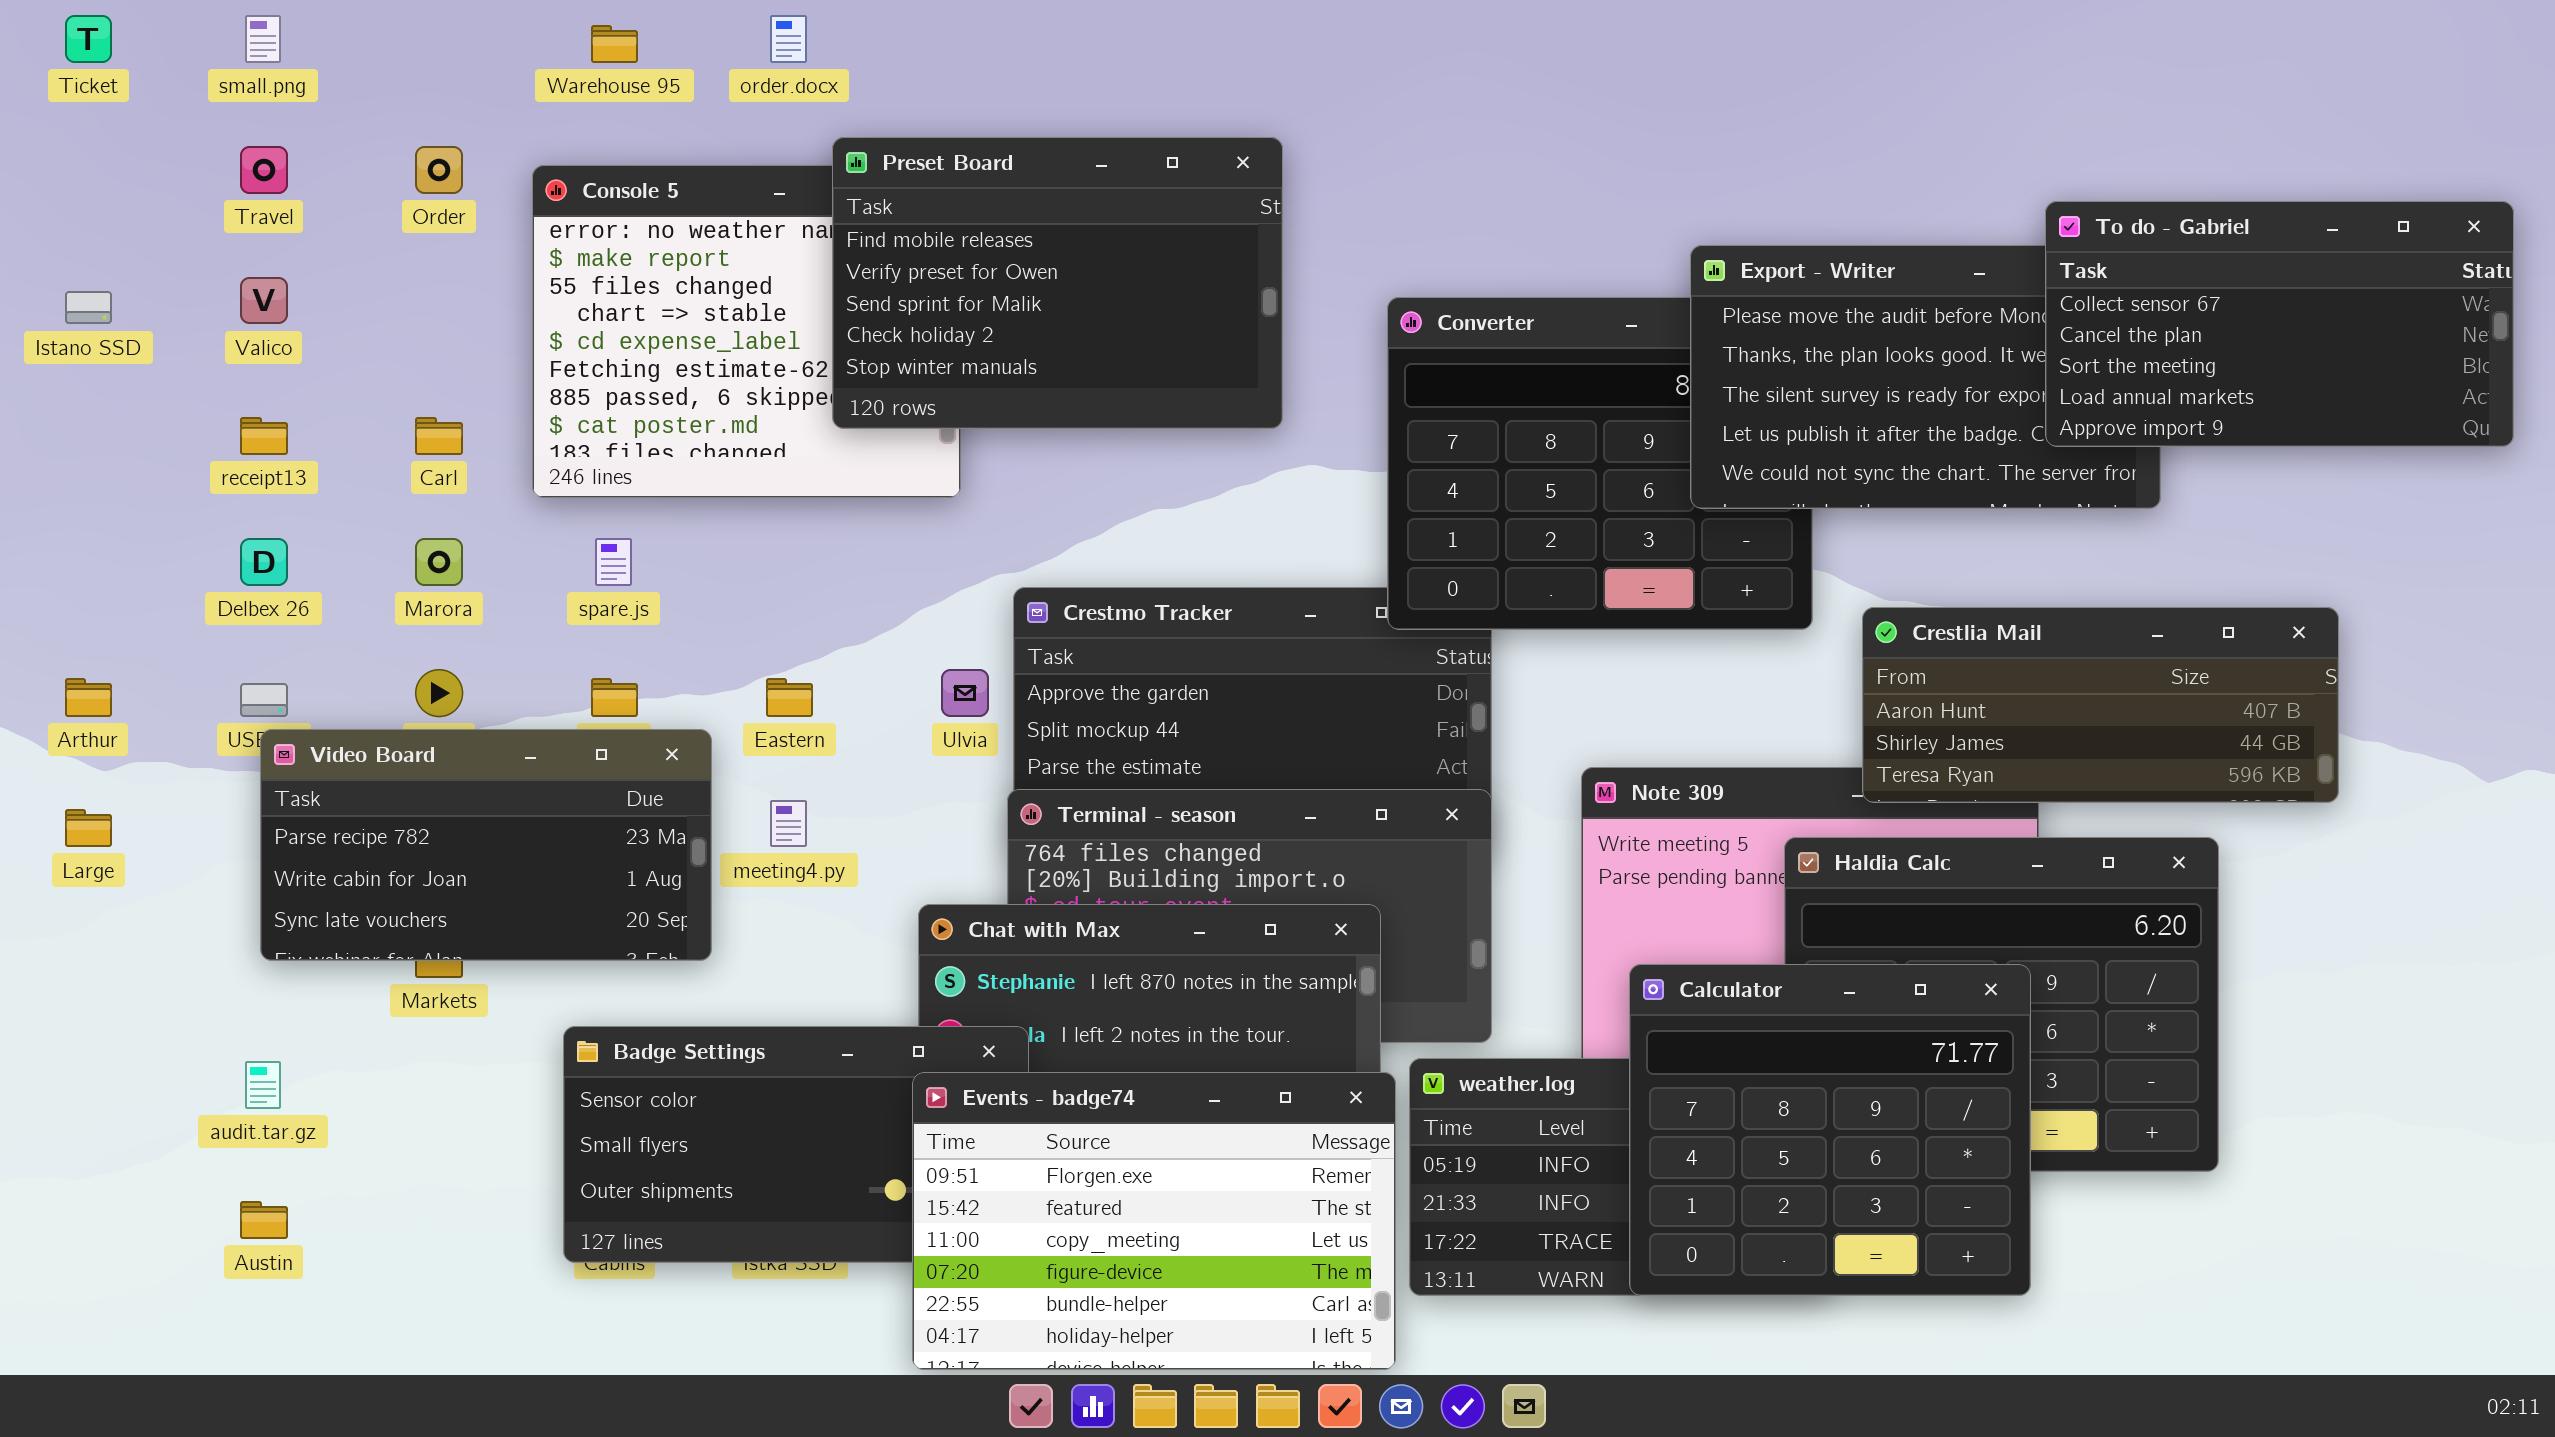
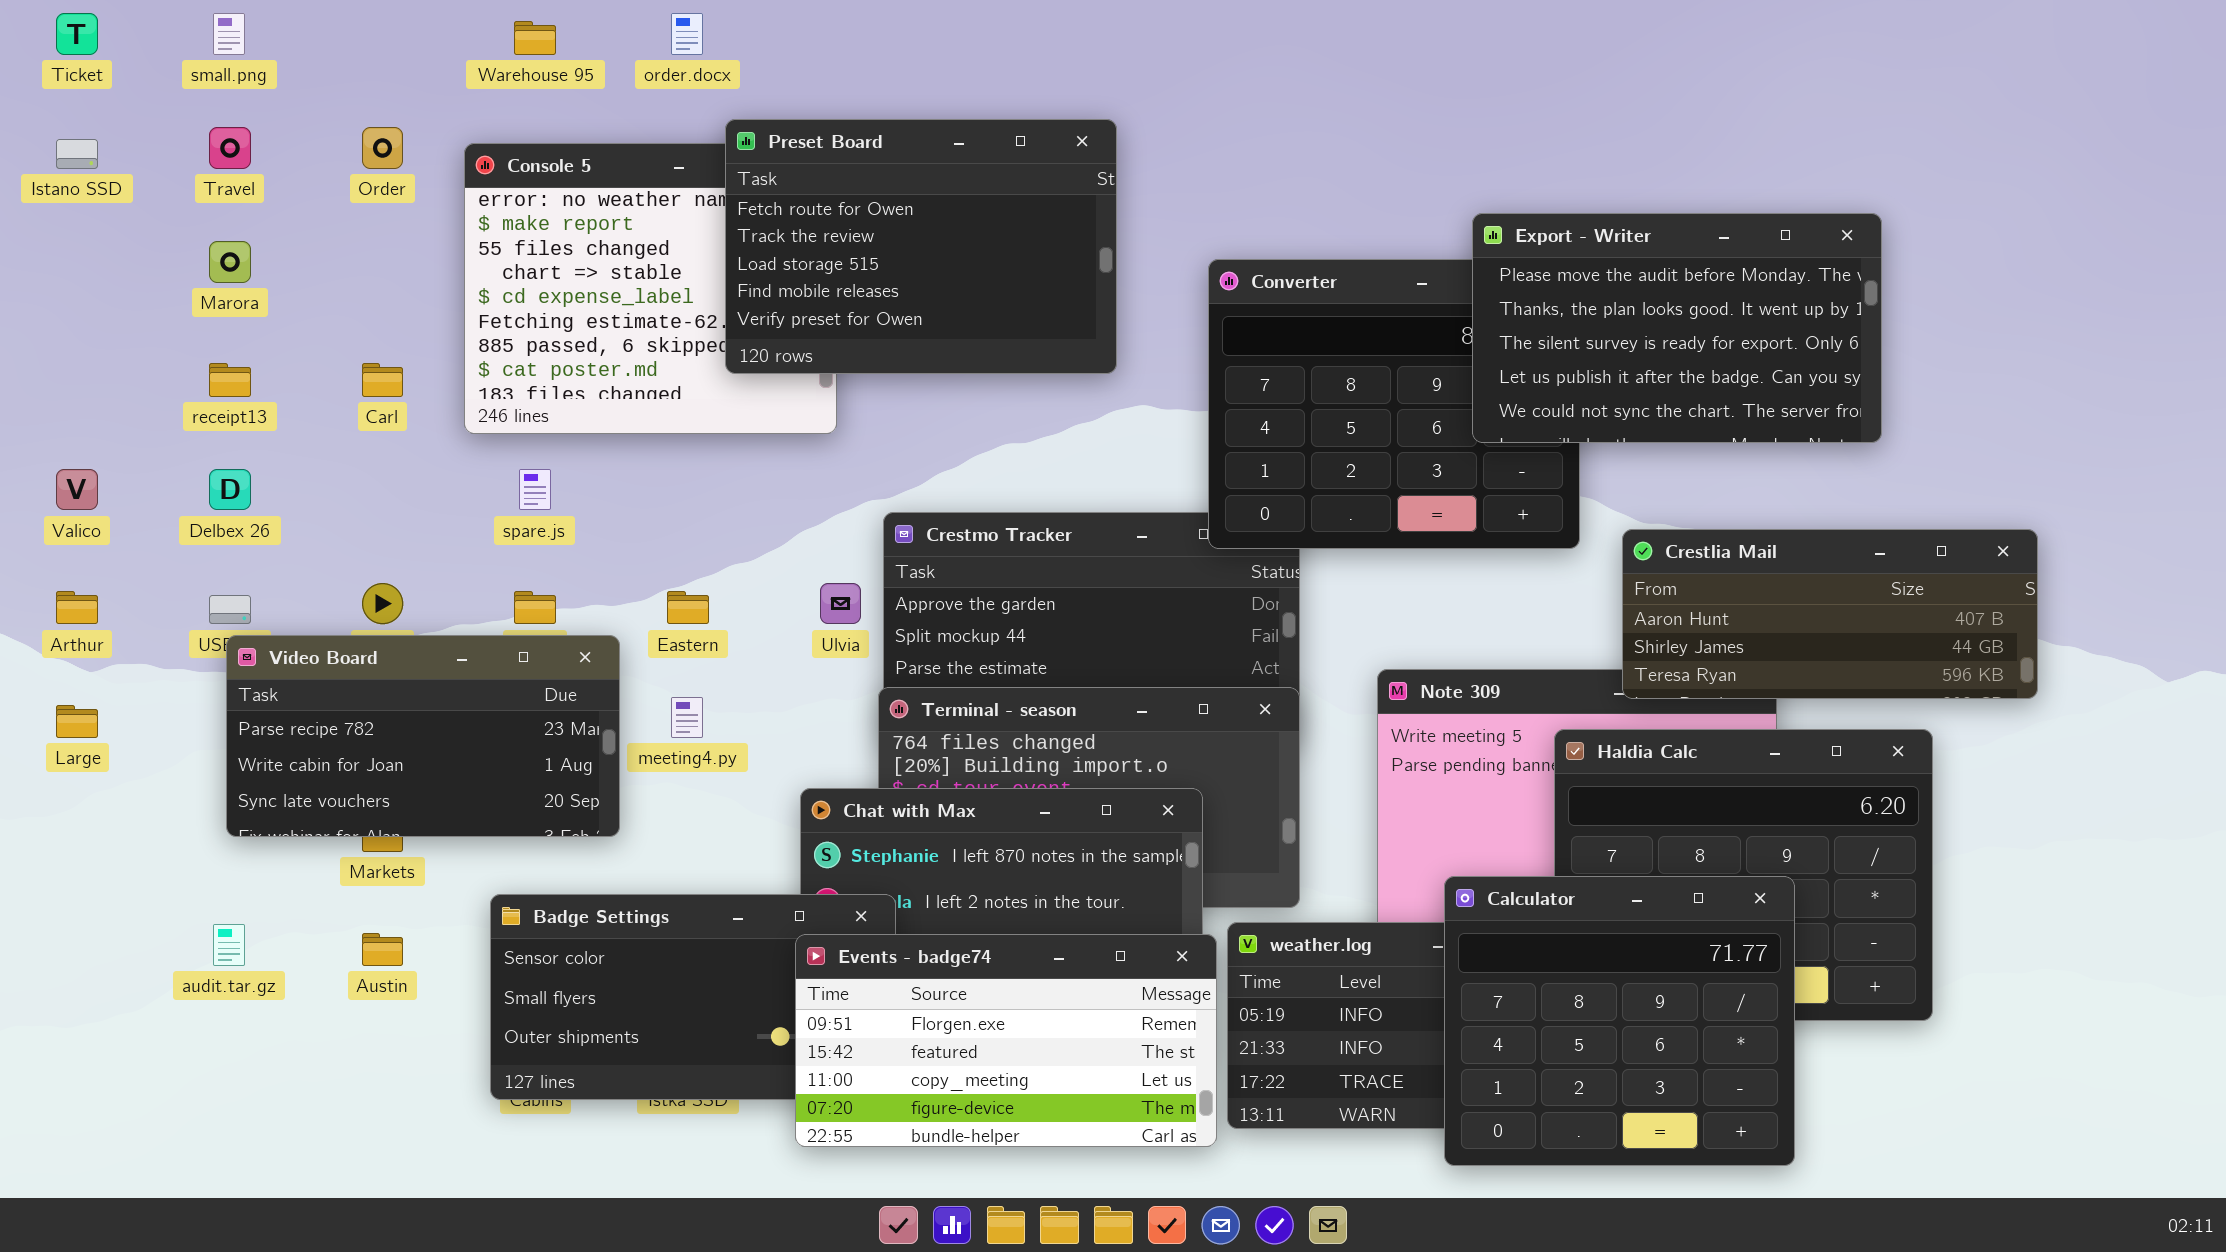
Preset Board: [832,137,1283,429] -> [725,119,1117,374], scrolled up 3 rows
To do - Gabriel: [2045,201,2514,447] -> none, closed
Valico: [240,277,288,324] -> [56,469,98,510], moved
Istano SSD: [65,291,112,324] -> [56,139,98,169], moved
Marora: [415,538,463,586] -> [209,241,251,283], moved
Calculator: [1629,964,2031,1296] -> [1444,876,1795,1166], moved
Events - badge74: [912,1072,1396,1370] -> [795,934,1217,1147], resized
Austin: [240,1201,288,1239] -> [362,933,403,966], moved

